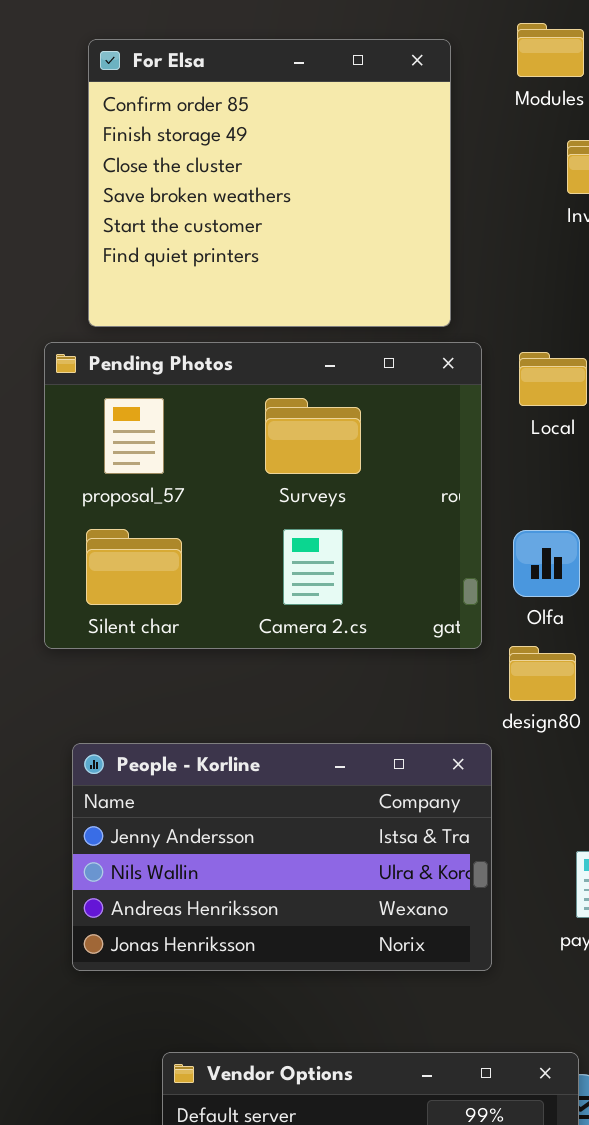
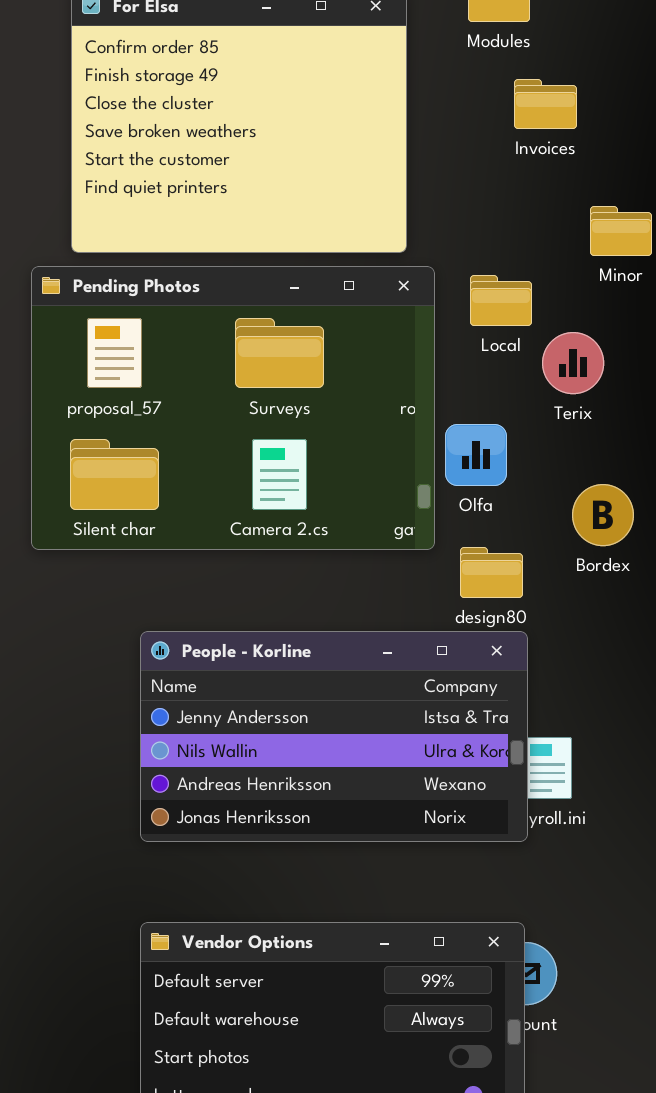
Olfa: [513,530,580,597] -> [445,424,507,486], moved
People - Korline: [72,743,492,971] -> [140,631,528,842], moved

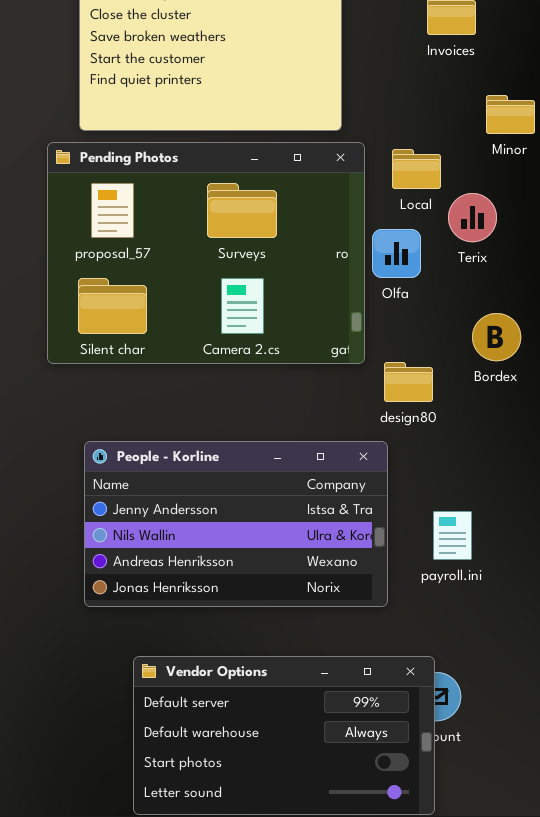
Olfa: [445,424,507,486] -> [372,229,421,278], moved
People - Korline: [140,631,528,842] -> [84,441,388,607], moved

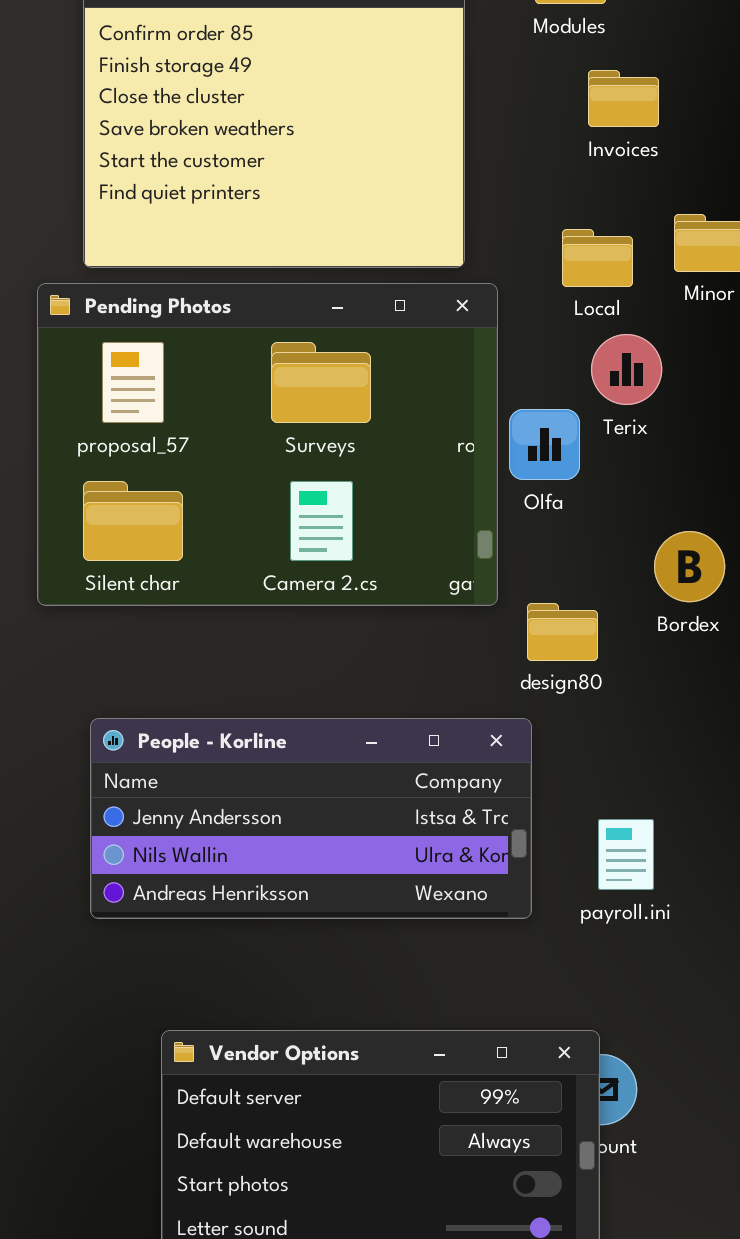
Local: [392,149,441,189] -> [562,229,633,287], moved
Terix: [448,193,497,242] -> [591,334,662,405], moved
People - Korline: [84,441,388,607] -> [90,718,532,919], resized

